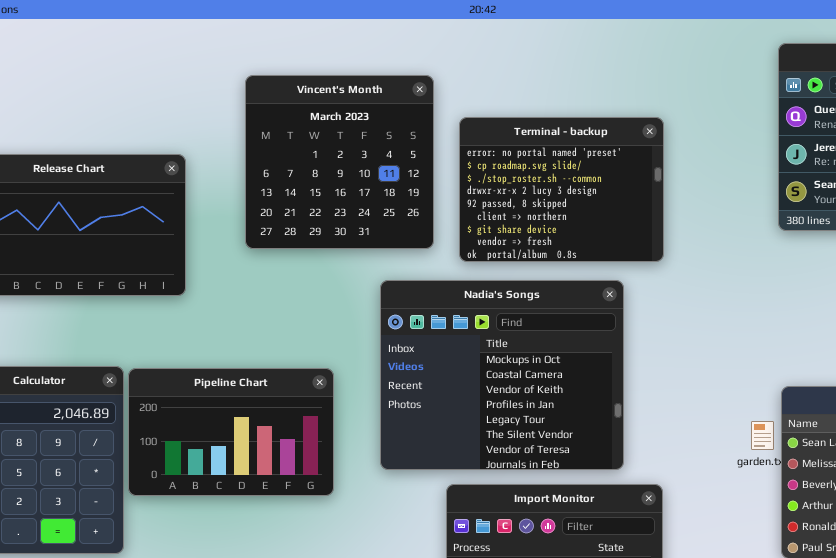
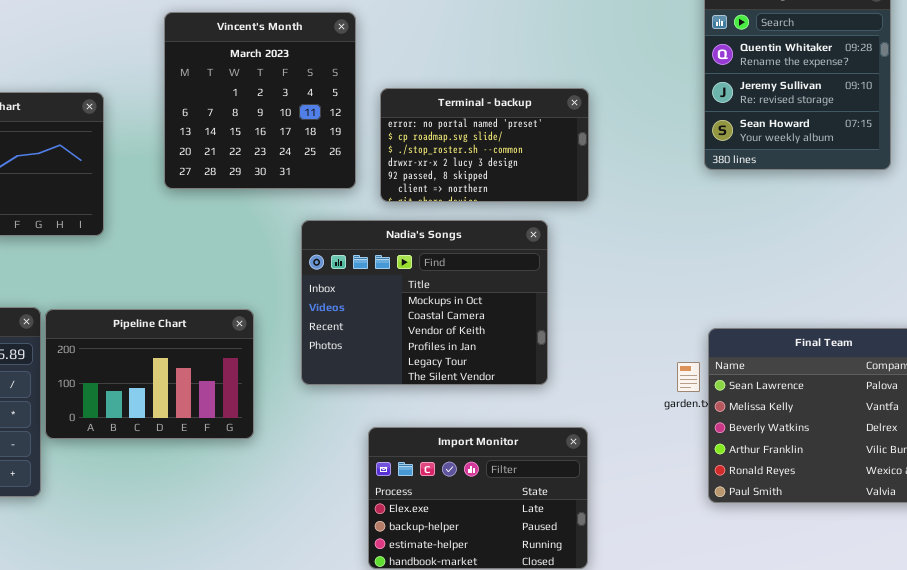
Terminal - backup: [459,117,664,262] -> [380,88,589,202], resized
Nadia's Songs: [380,280,624,470] -> [301,220,548,385], resized

